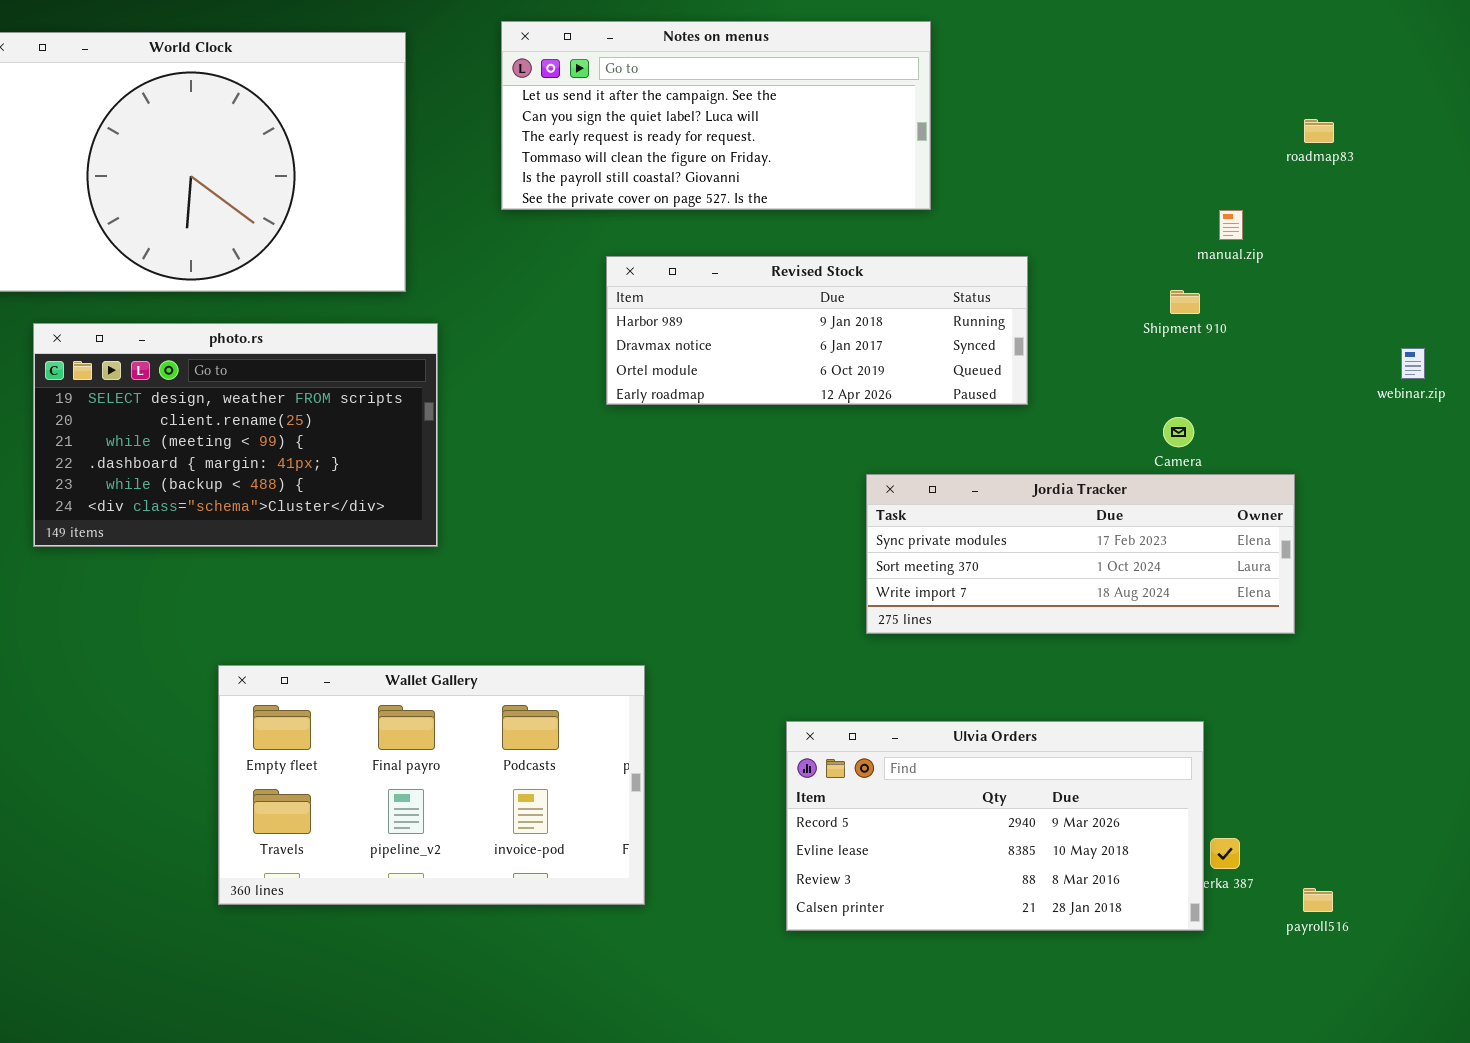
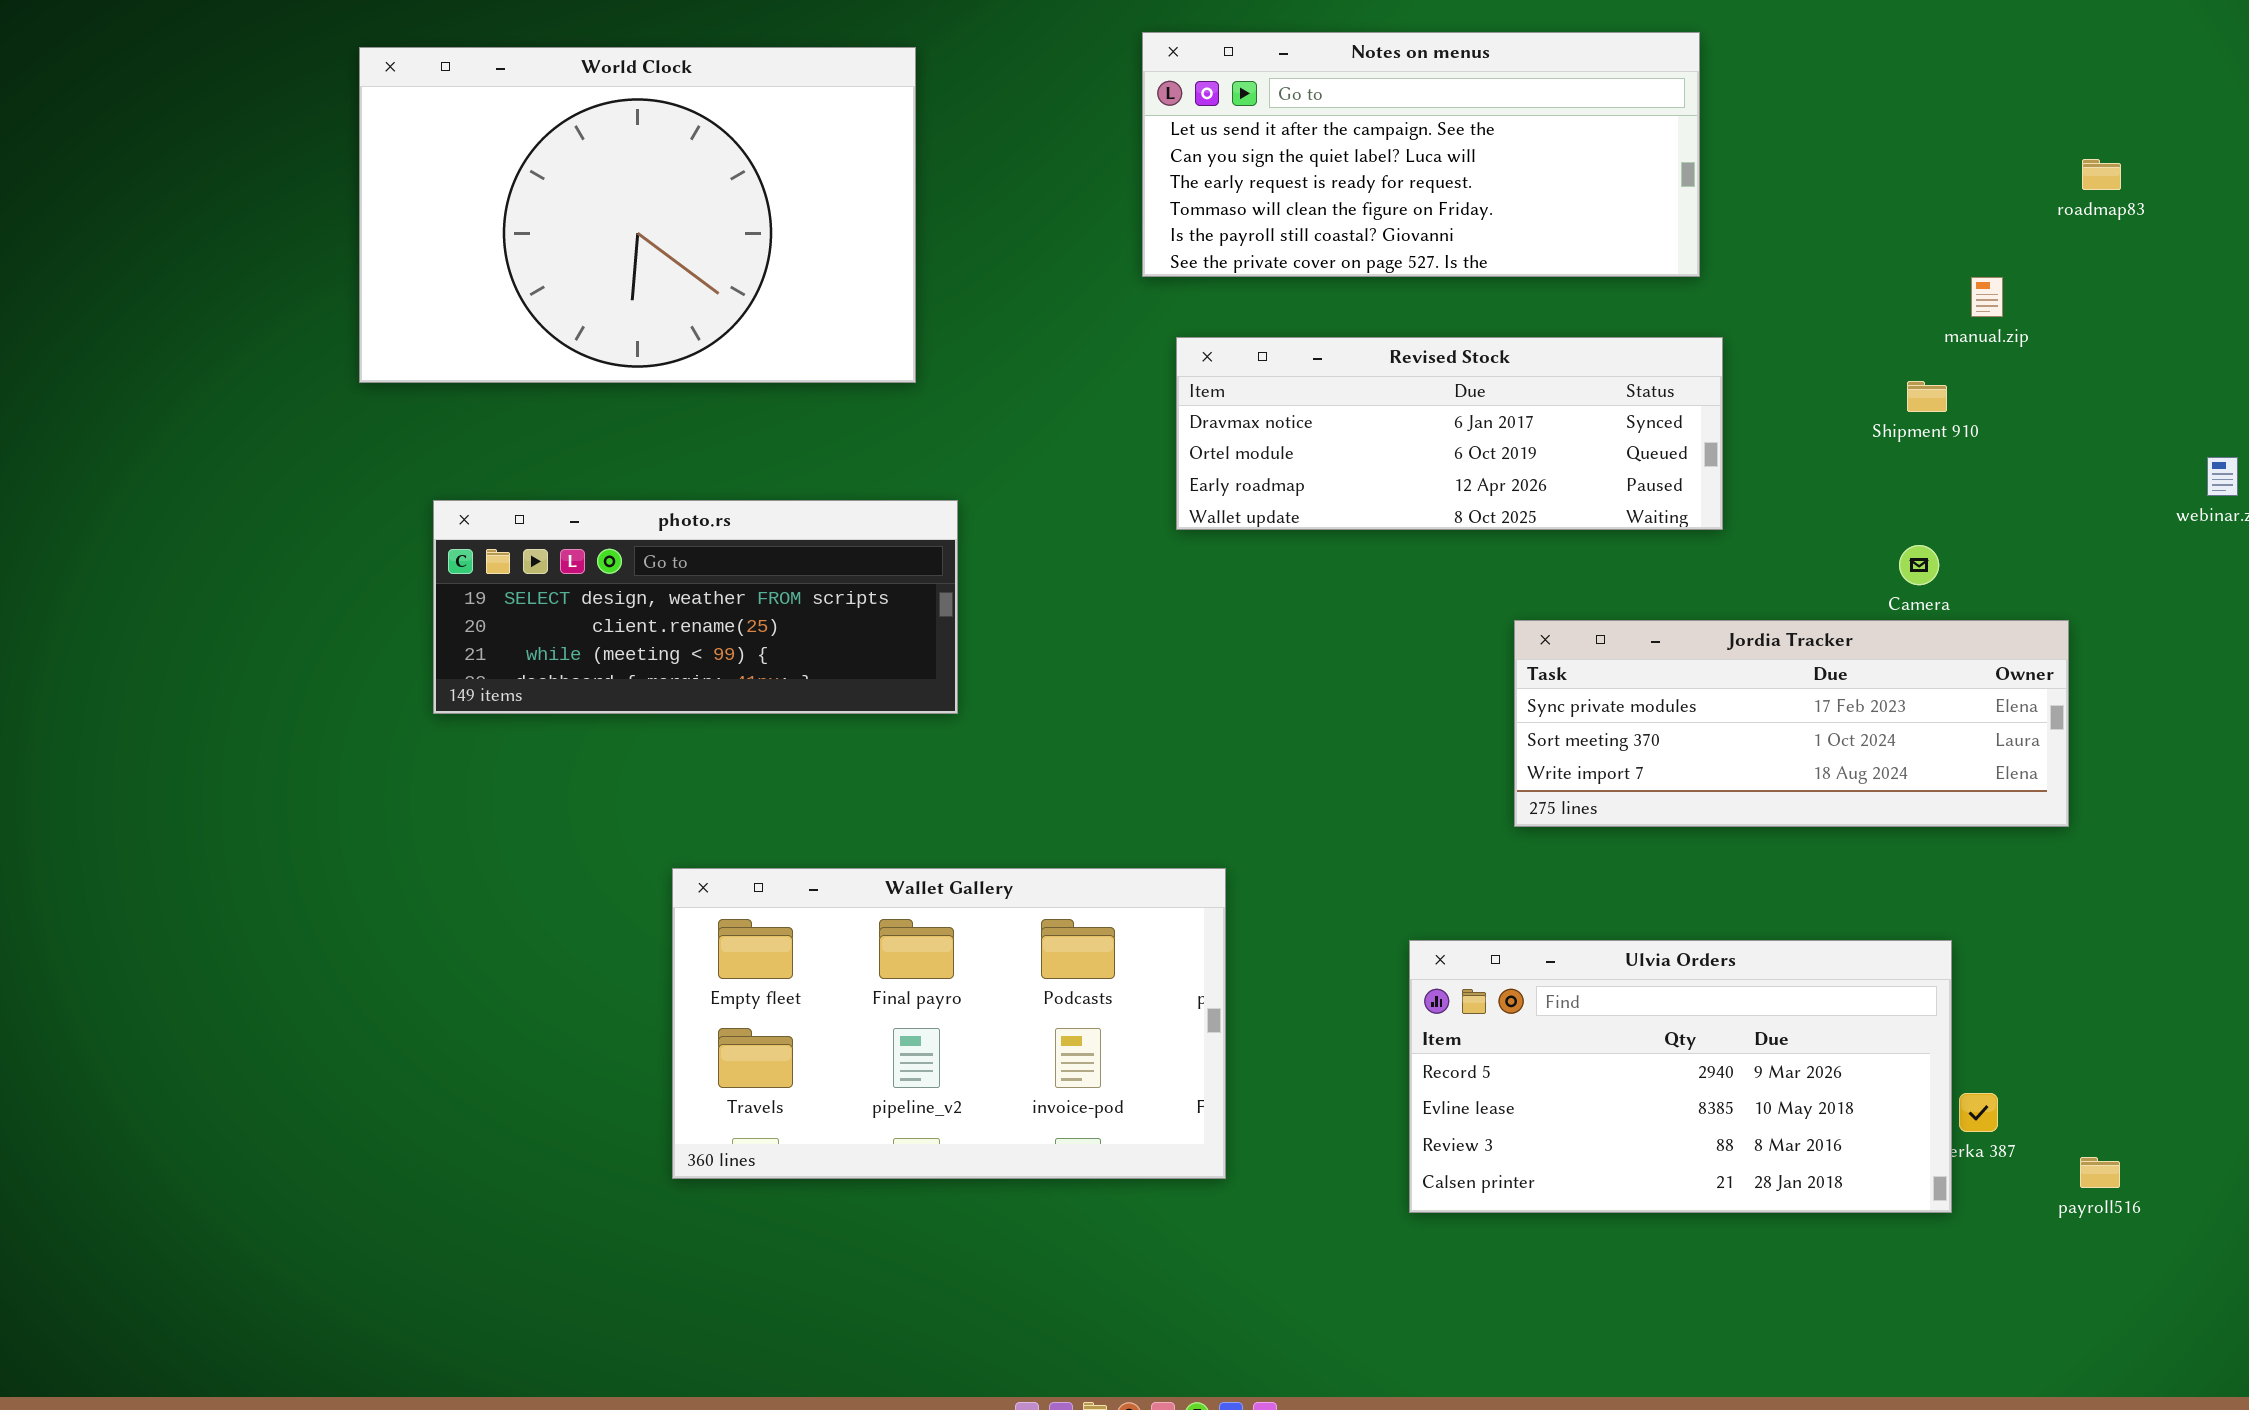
Notes on menus: [501,21,931,210] -> [1142,32,1700,277], moved
Revised Stock: [606,256,1028,405] -> [1176,337,1723,530], scrolled down 1 row
photo.rs: [33,323,438,547] -> [433,500,958,714], resized

